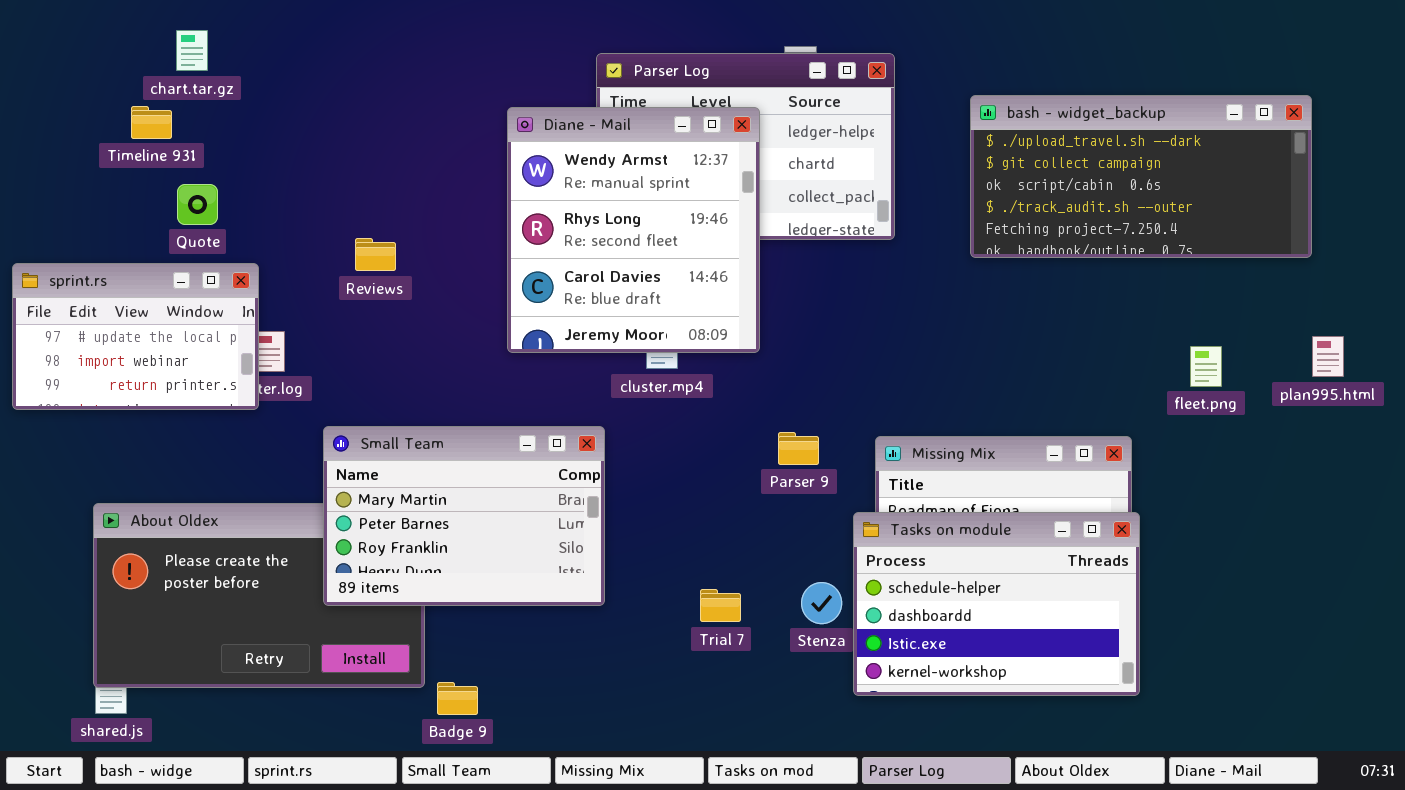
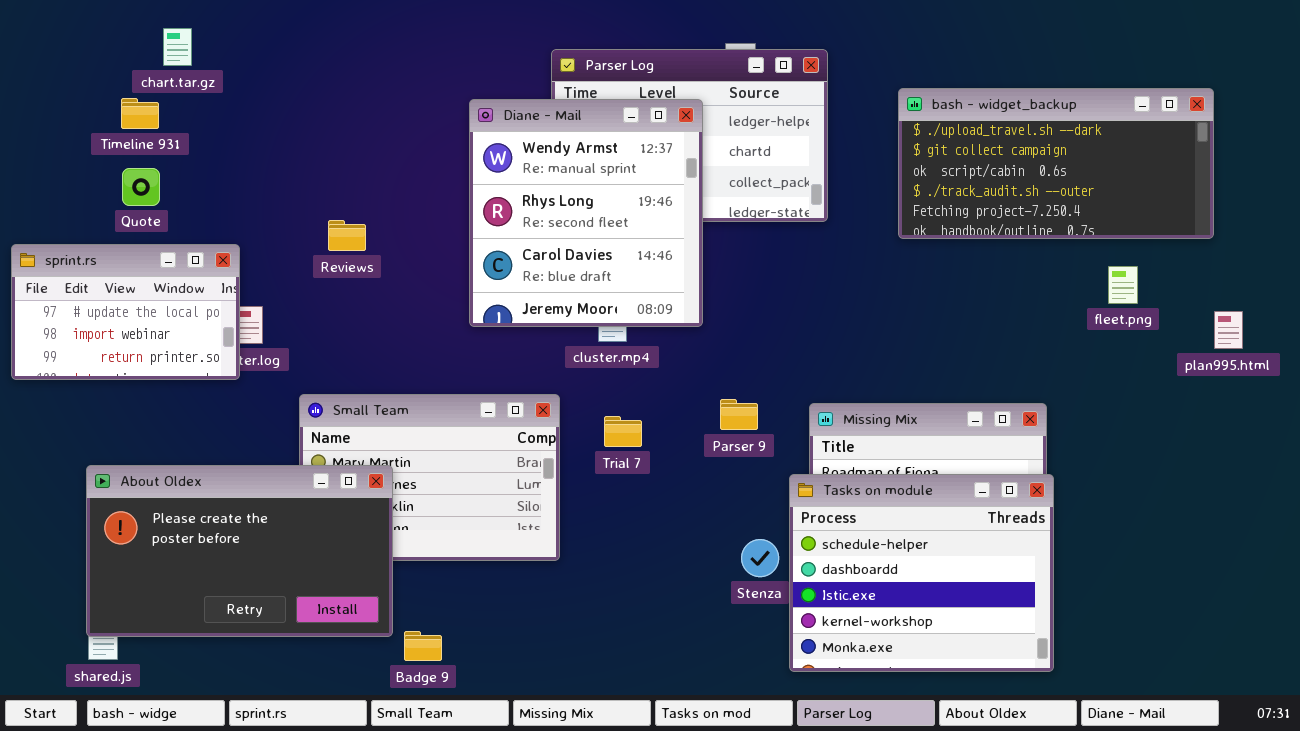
Quote: [177,184,218,225] -> [122,168,160,206], moved
fleet.png: [1190,346,1222,387] -> [1108,266,1138,304], moved
About Oldex: [93,503,425,688] -> [86,465,393,637], raised
Tasks on module: [853,512,1140,696] -> [789,474,1054,672], resized
Trial 7: [700,589,741,622] -> [604,416,642,447], moved

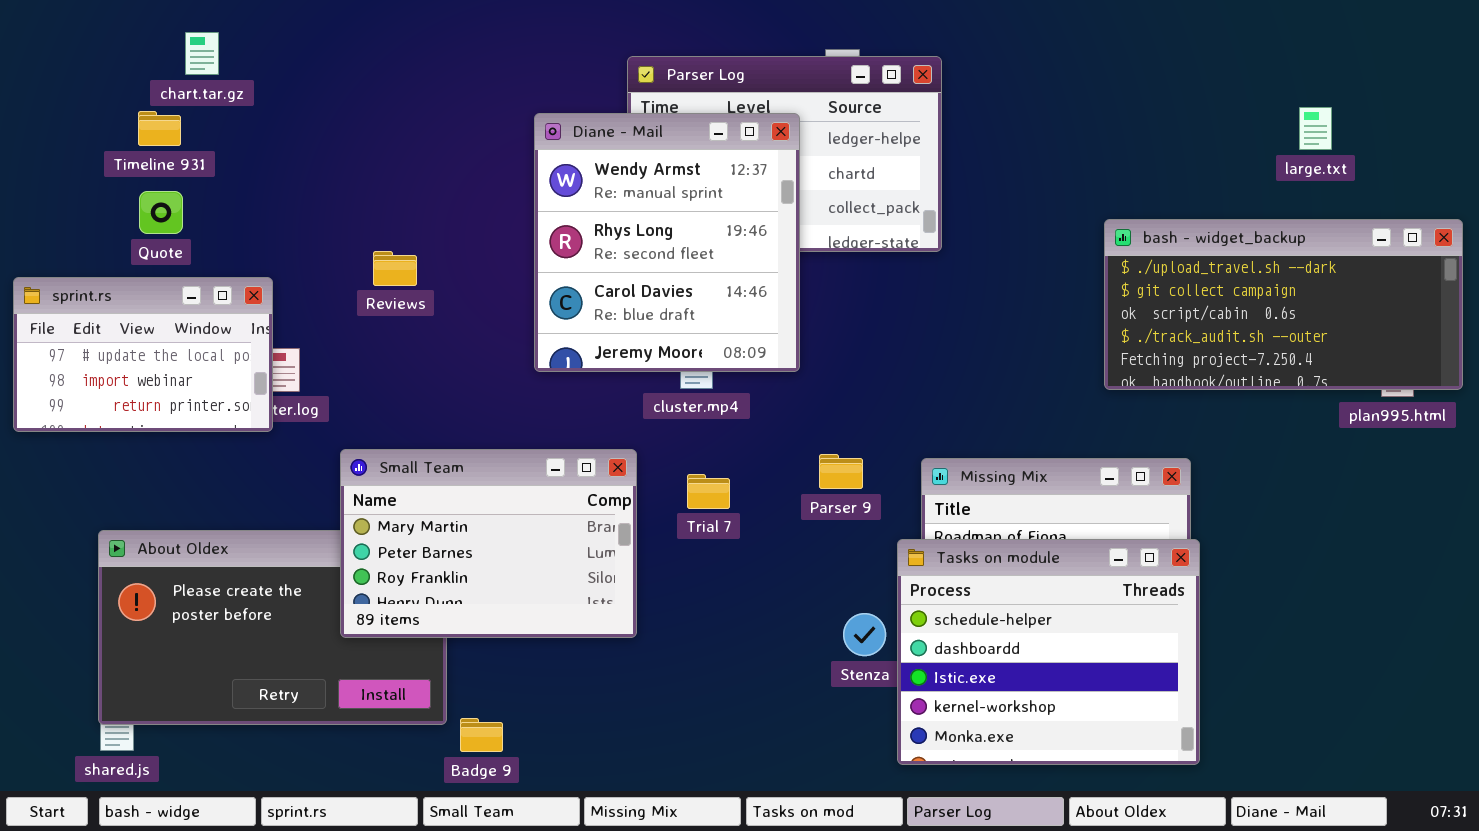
bash - widget_backup: [898,88,1214,239] -> [1104,219,1463,390], moved
Small Team: [299,394,560,561] -> [340,449,637,638], raised

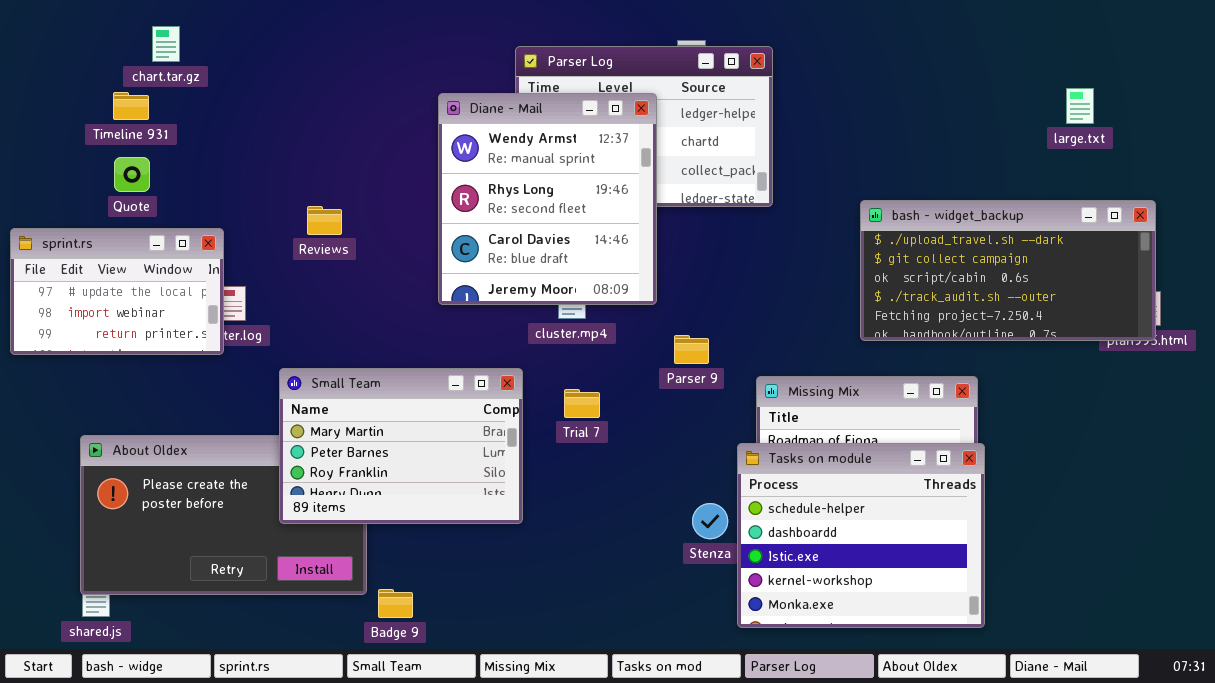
bash - widget_backup: [1104,219,1463,390] -> [860,200,1156,341], moved
Parser 9: [819,454,863,489] -> [674,335,709,364], moved

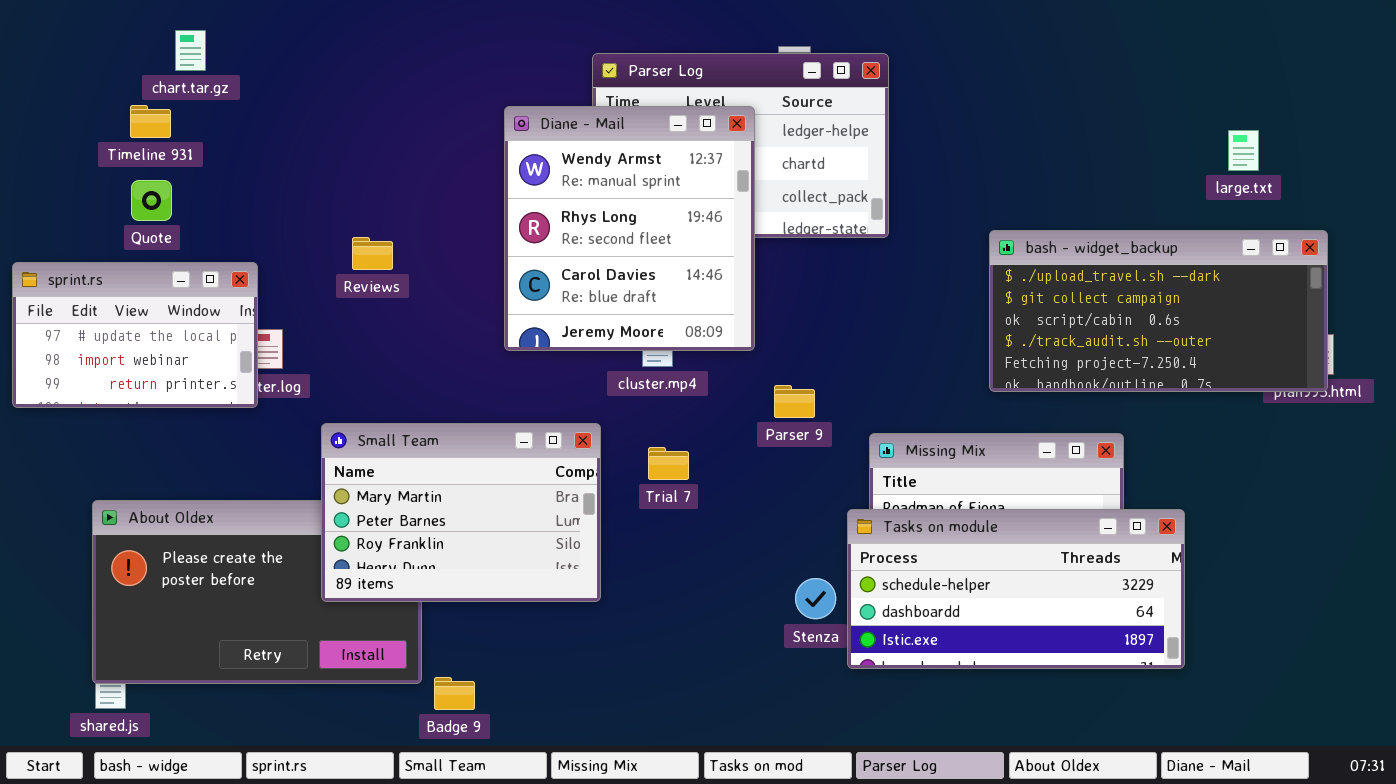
large.txt: [1066,88,1094,124] -> [1228,130,1259,171], moved
Tasks on module: [737,443,985,628] -> [847,509,1185,669], resized

